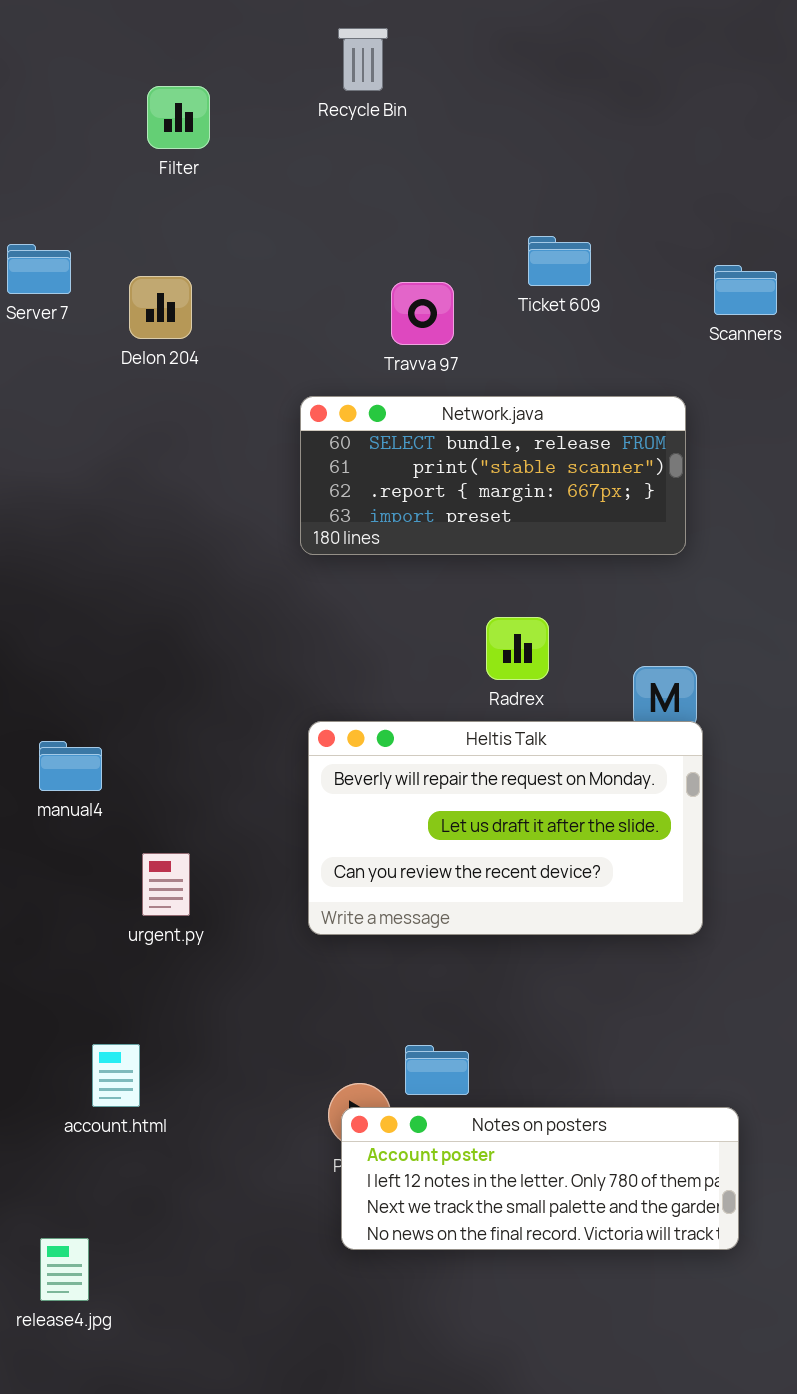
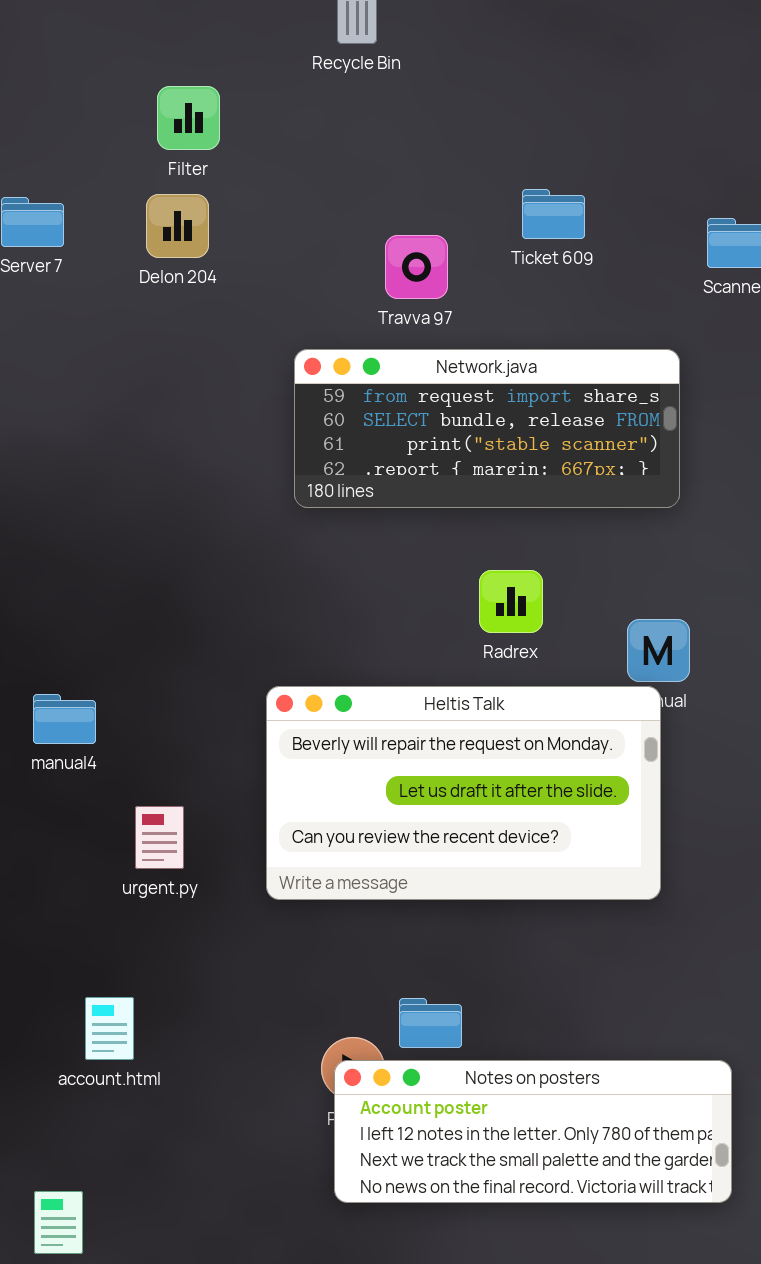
Filter: [147,86,210,149] -> [157,86,220,150], moved
Delon 204: [129,276,192,339] -> [146,194,209,258], moved
Network.java: [300,396,686,555] -> [294,349,680,508], scrolled up 1 row
Heltis Talk: [308,721,703,935] -> [266,686,661,900], moved

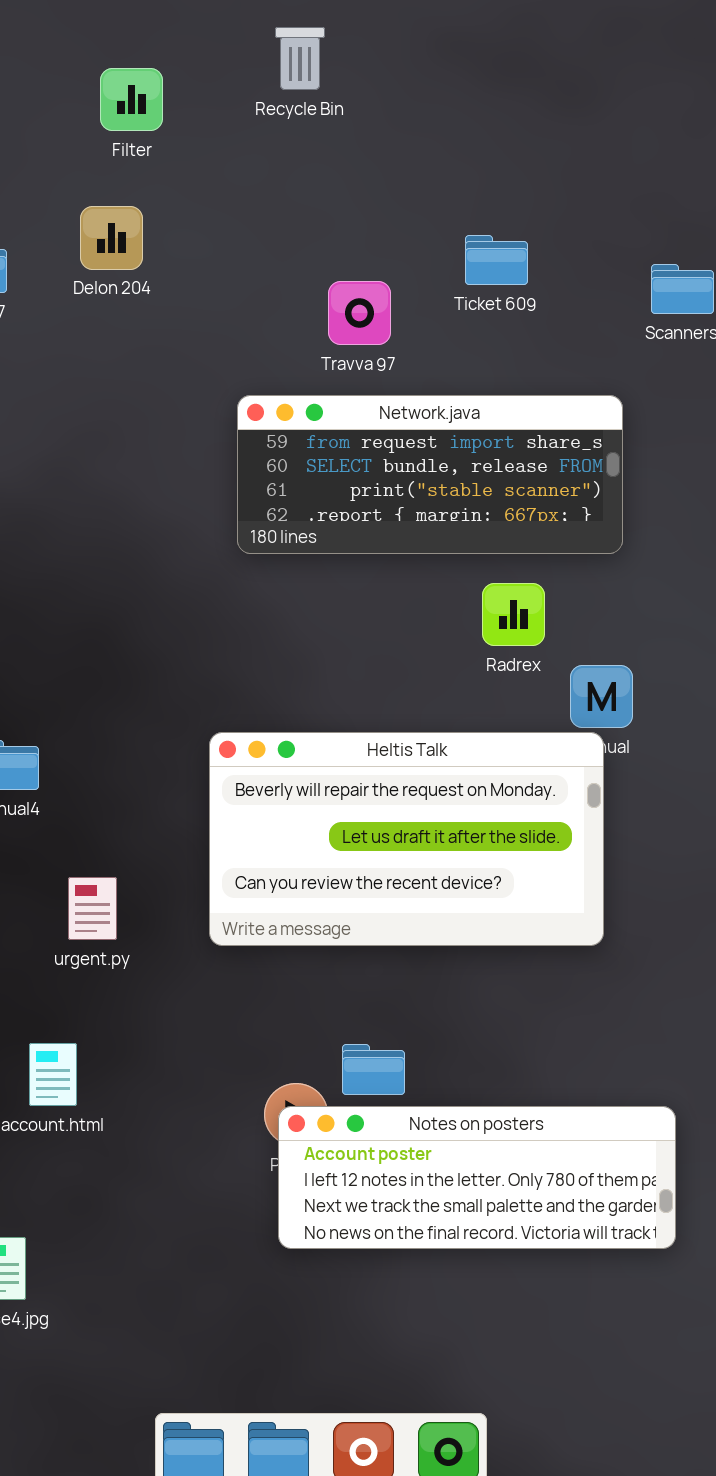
Filter: [157,86,220,150] -> [100,68,163,131], moved
Delon 204: [146,194,209,258] -> [80,206,143,270], moved
Radrex: [479,570,543,633] -> [482,583,545,646], moved
urgent.py: [135,806,184,869] -> [68,877,117,940], moved

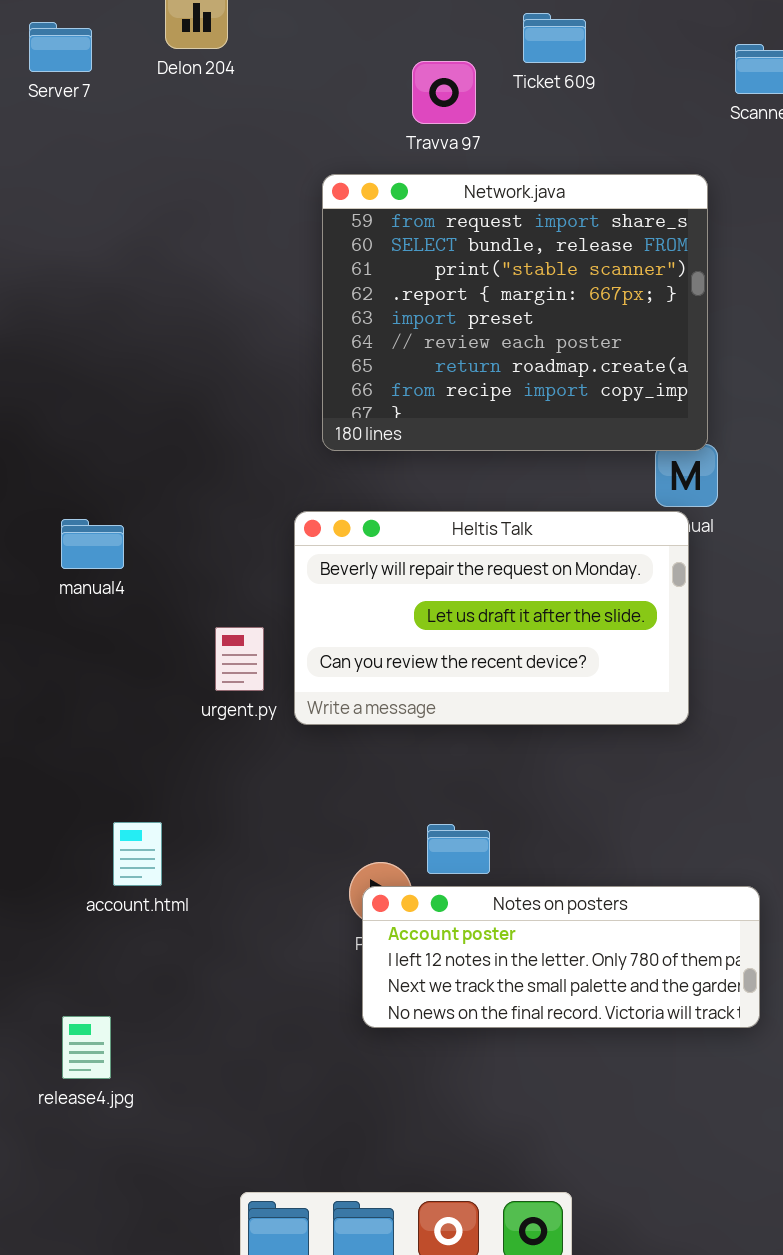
Ticket 609: [465,235,528,285] -> [523,13,586,63], moved
Network.java: [237,395,623,554] -> [322,174,708,451], resized
urgent.py: [68,877,117,940] -> [215,627,264,691], moved

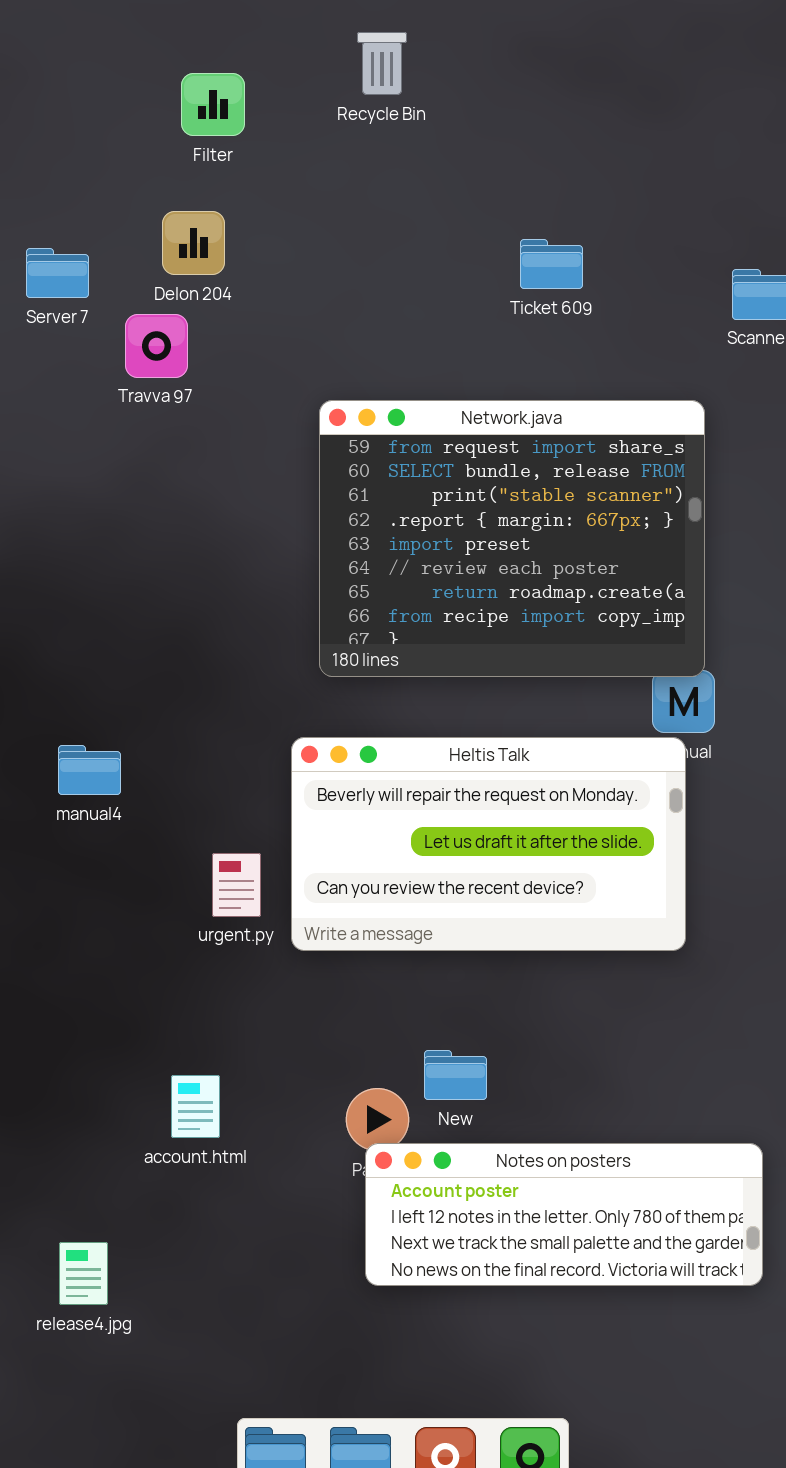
Travva 97: [412,61,476,124] -> [125,314,188,378], moved
account.html: [113,822,162,886] -> [171,1075,220,1138], moved
Notes on posters: [362,886,760,1028] -> [365,1143,763,1286], moved

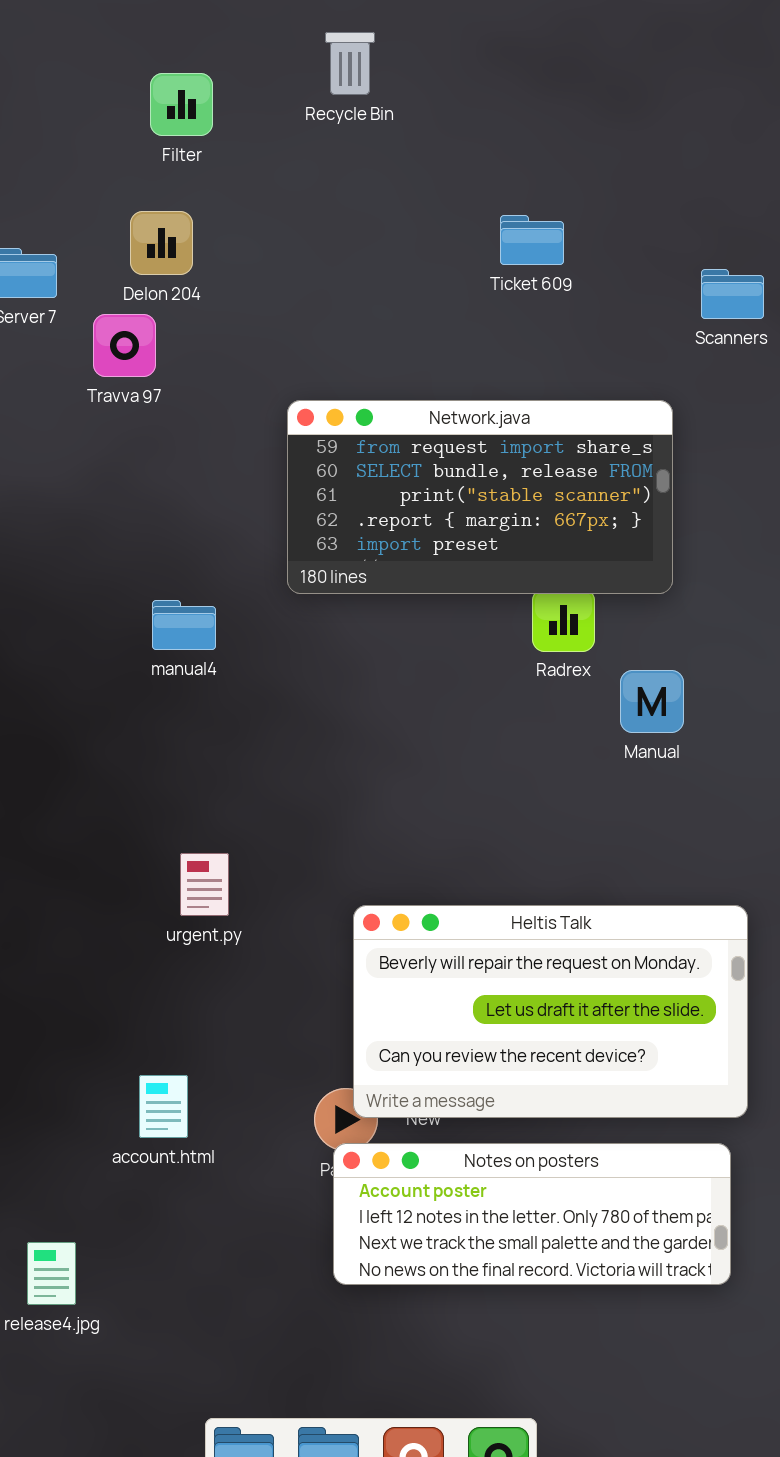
Ticket 609: [520,239,583,289] -> [500,215,564,265], moved
Network.java: [319,400,705,677] -> [287,400,673,594], resized
Heltis Talk: [291,737,686,951] -> [353,905,748,1118], moved
manual4: [58,745,121,795] -> [152,600,216,650], moved

